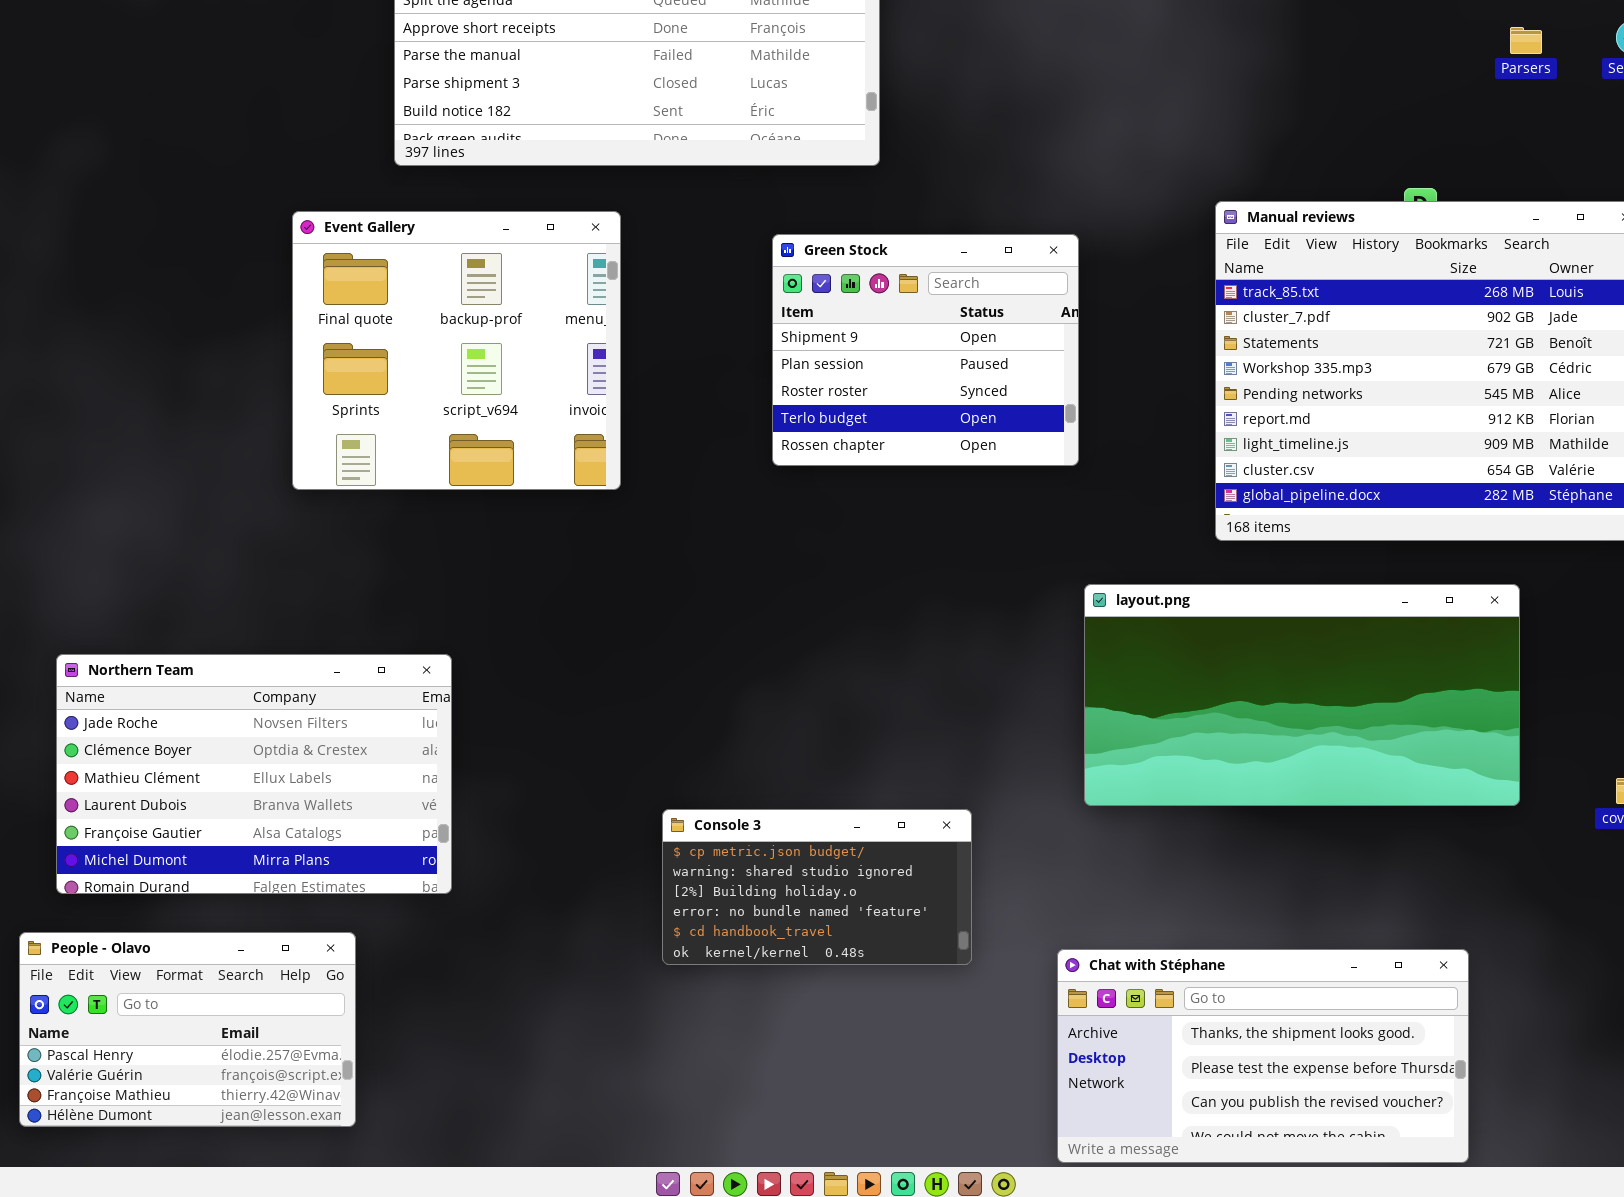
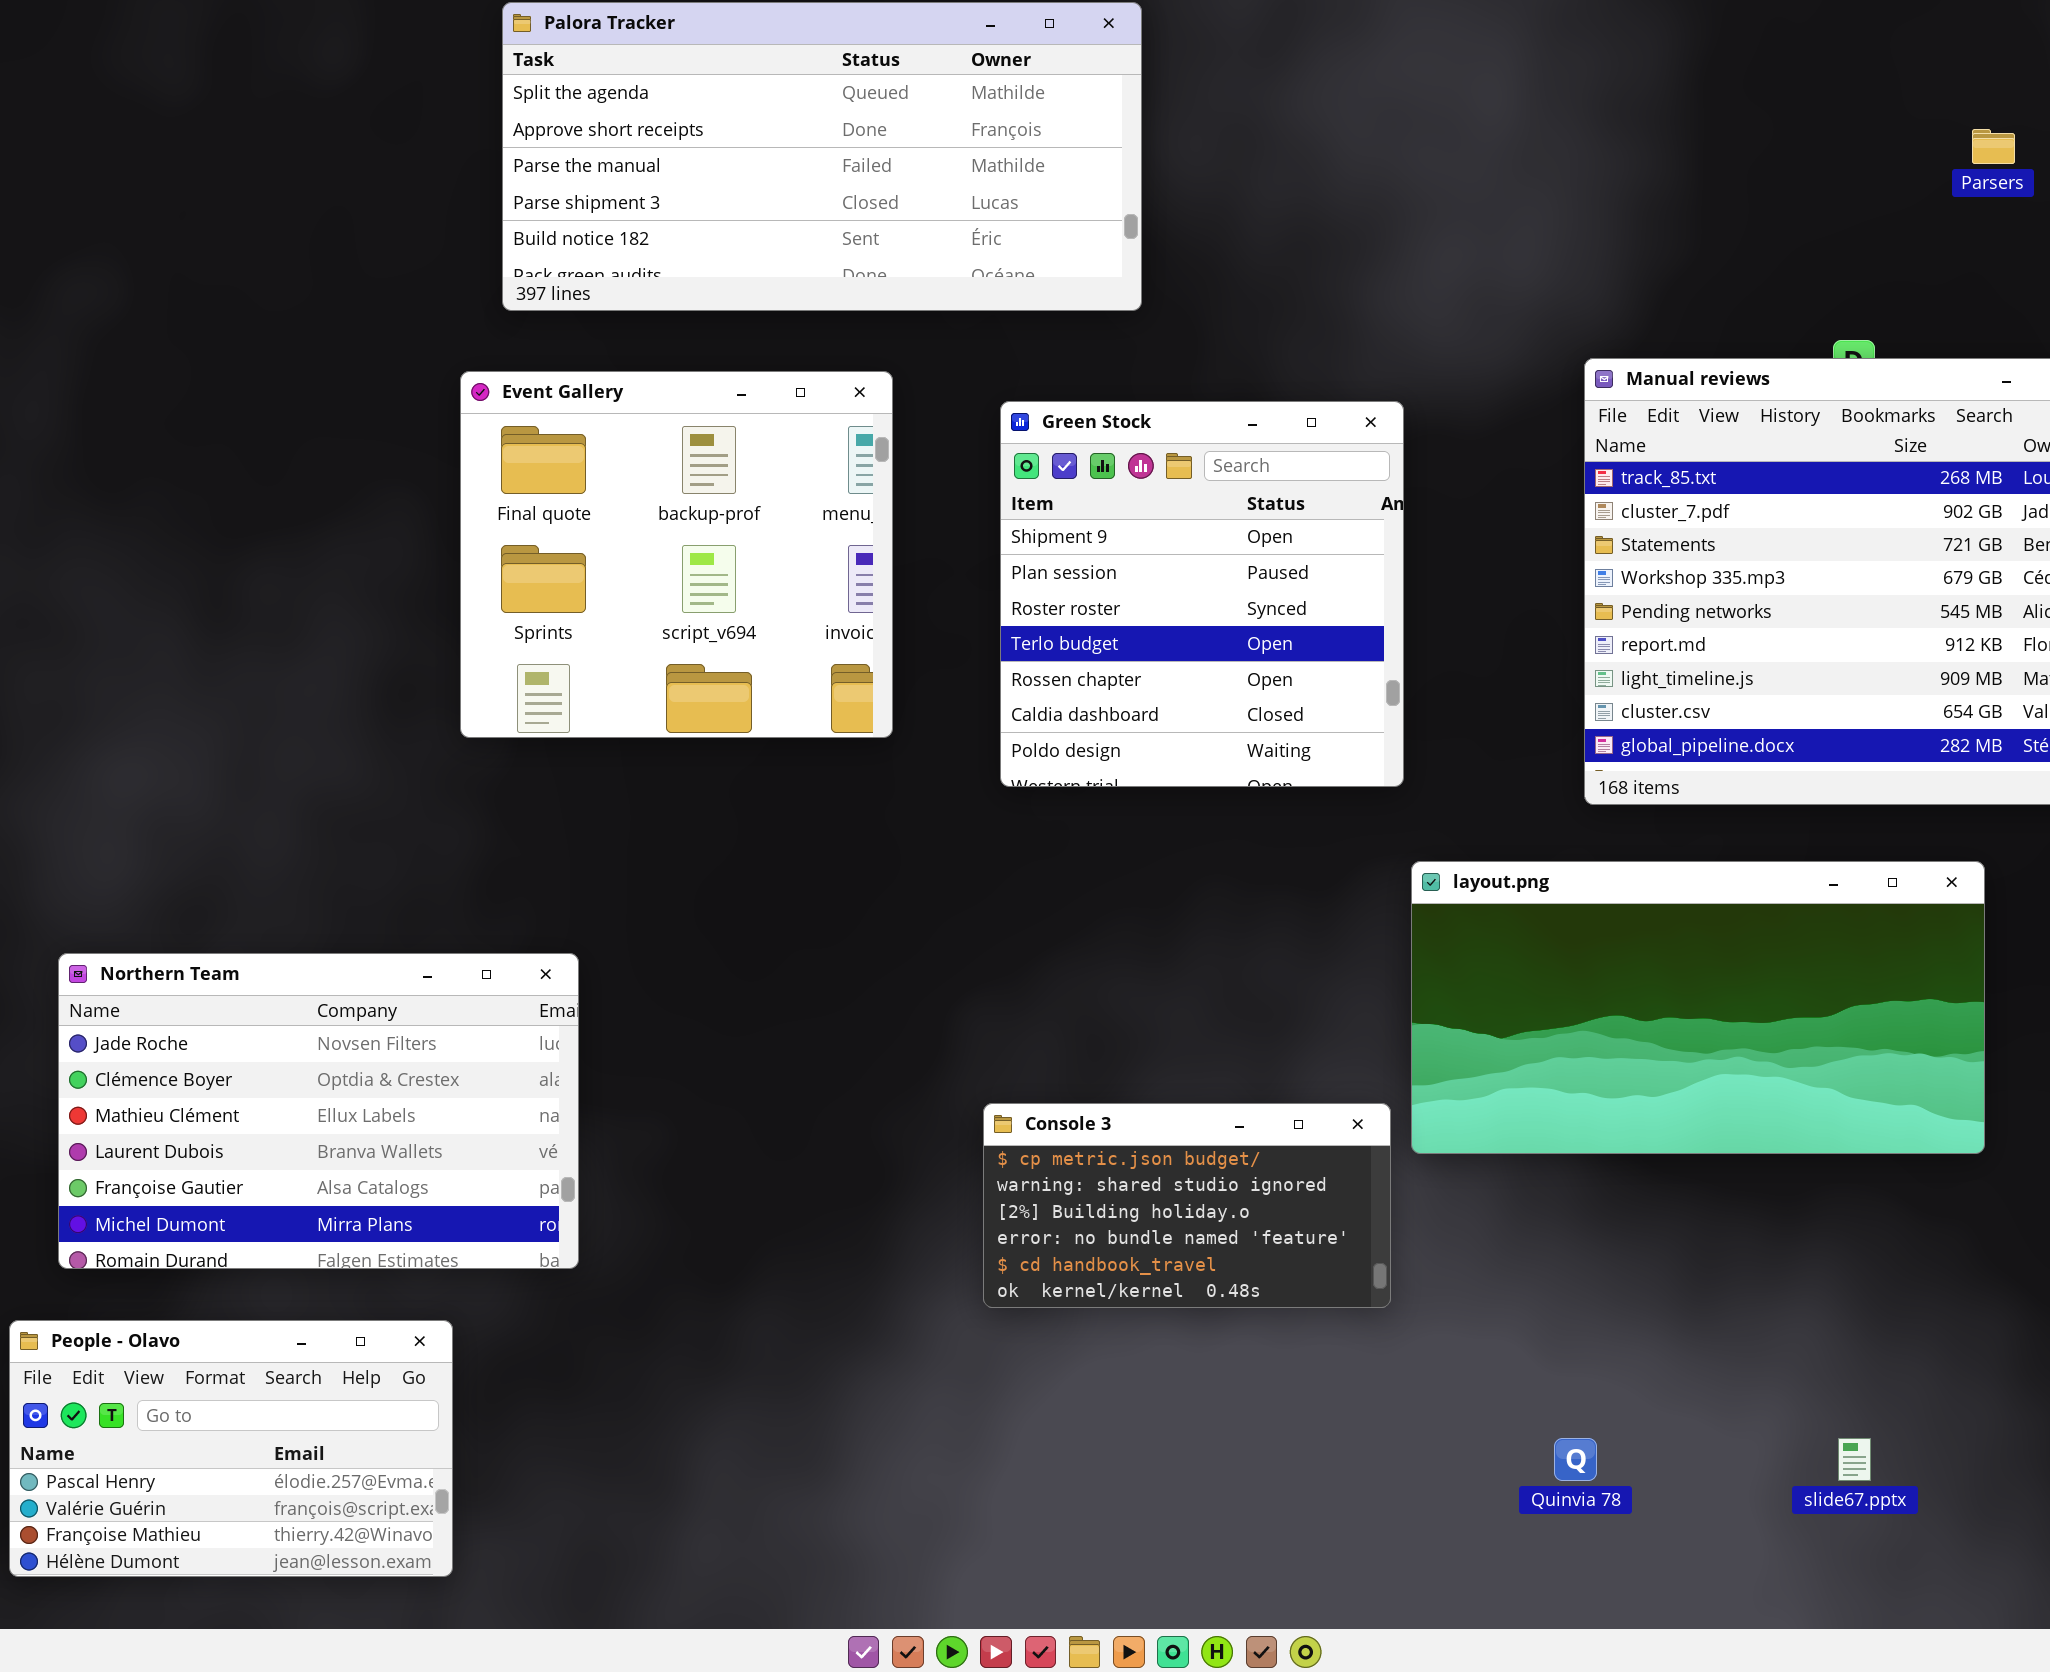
Event Gallery: [292,211,621,490] -> [460,371,893,738], moved
Green Stock: [772,234,1079,466] -> [1000,401,1404,787], resized
Console 3: [662,809,972,965] -> [983,1103,1391,1308], moved
Chat with Stéphane: [1057,949,1469,1163] -> none, closed

